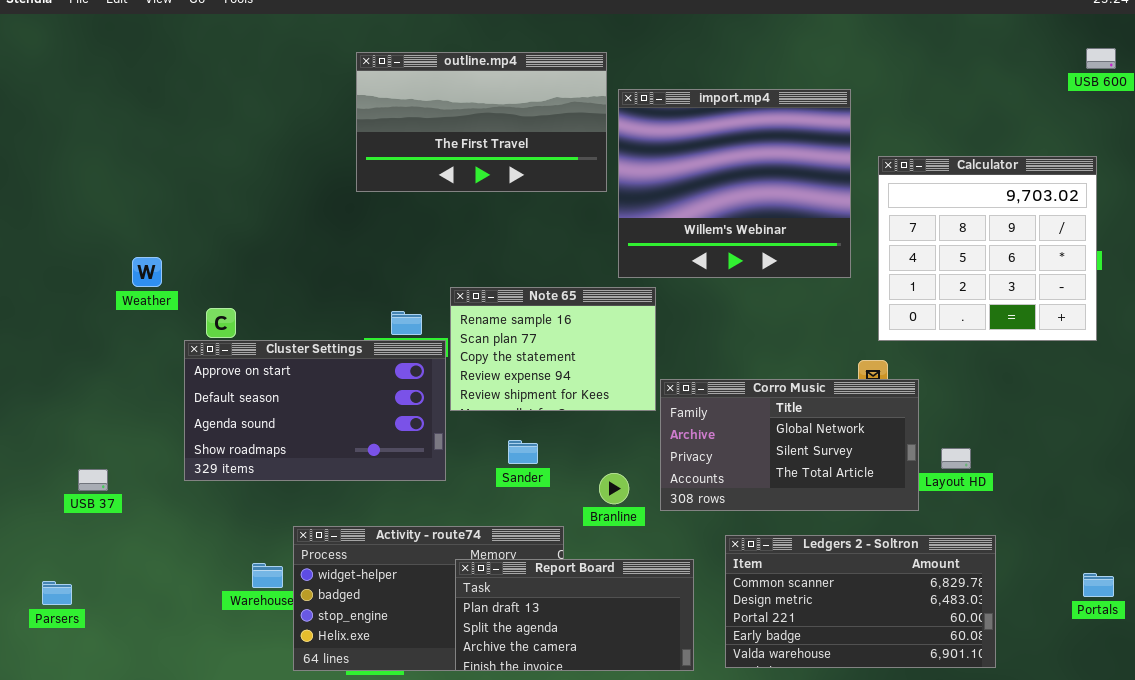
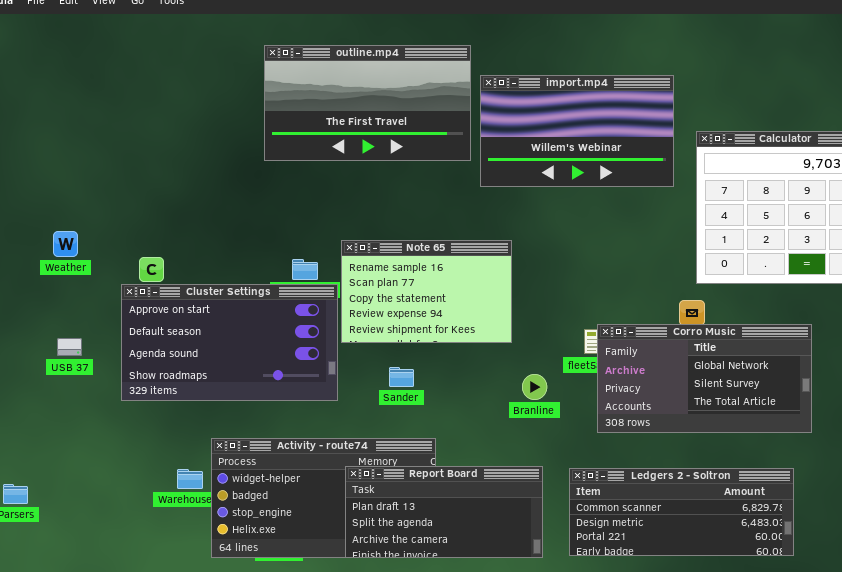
import.mp4: [618,89,851,278] -> [480,75,674,187], resized
Weather: [132,257,162,287] -> [53,231,78,257], moved
Corro Music: [660,379,919,511] -> [597,324,812,433], moved
USB 37: [78,469,108,491] -> [57,338,82,356], moved
Branline: [599,473,629,504] -> [522,374,547,400], moved
Ledgers 2 - Soltron: [725,535,996,668] -> [569,468,794,556], resized

